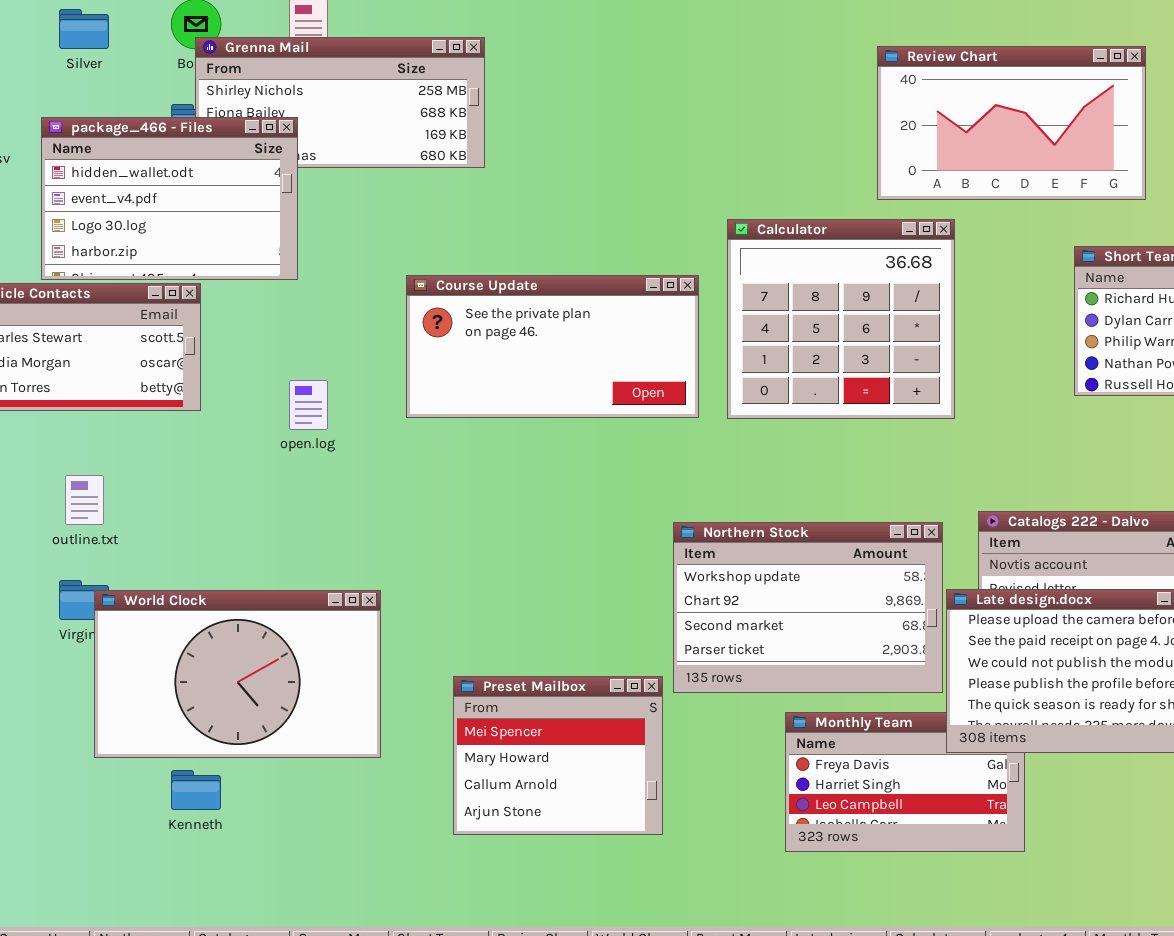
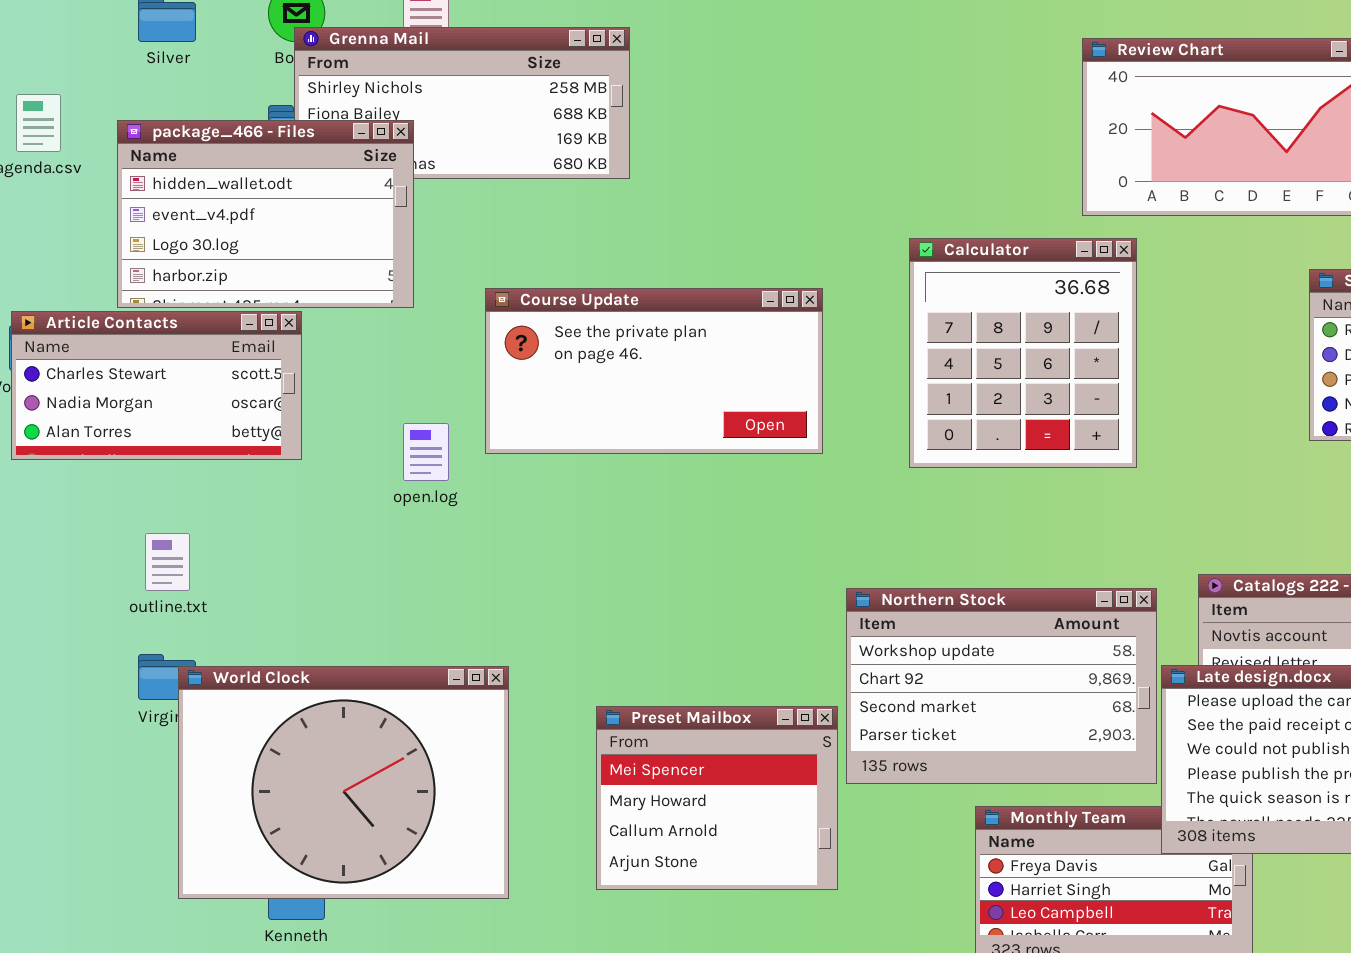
Calculator: [727,219,955,419] -> [909,238,1137,468], resized
Course Update: [406,275,699,418] -> [485,288,823,454], moved
World Clock: [94,590,381,758] -> [178,666,509,899], resized
Preset Mailbox: [453,676,663,835] -> [596,706,838,890], moved

